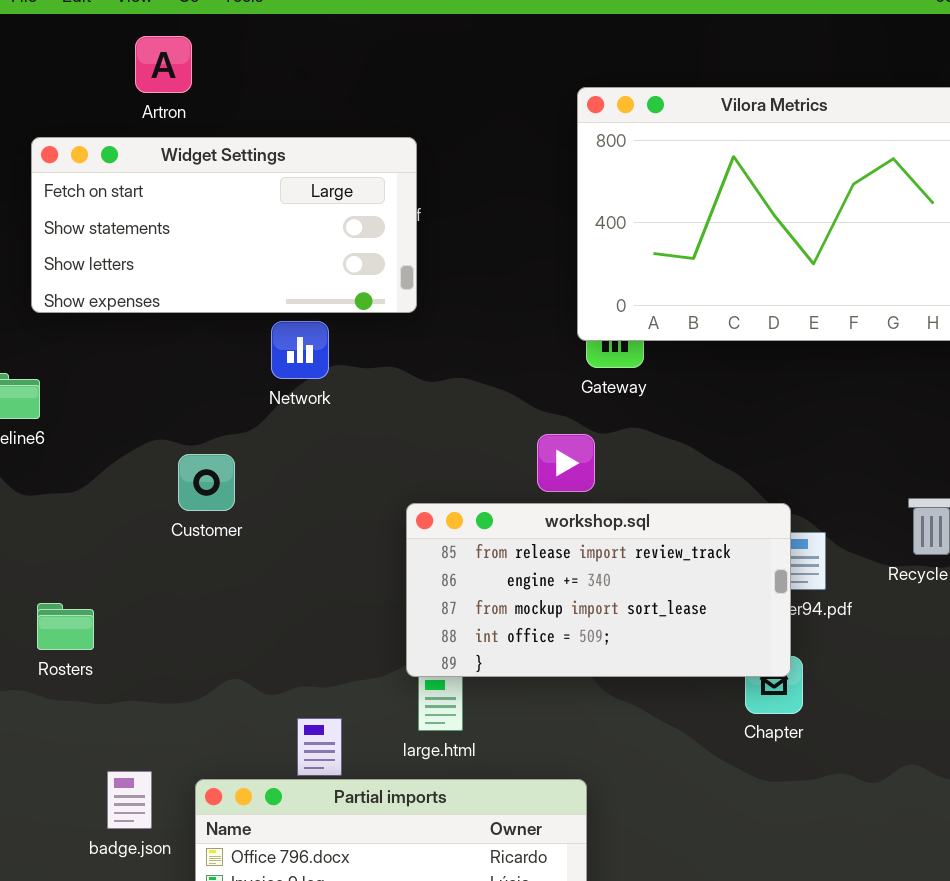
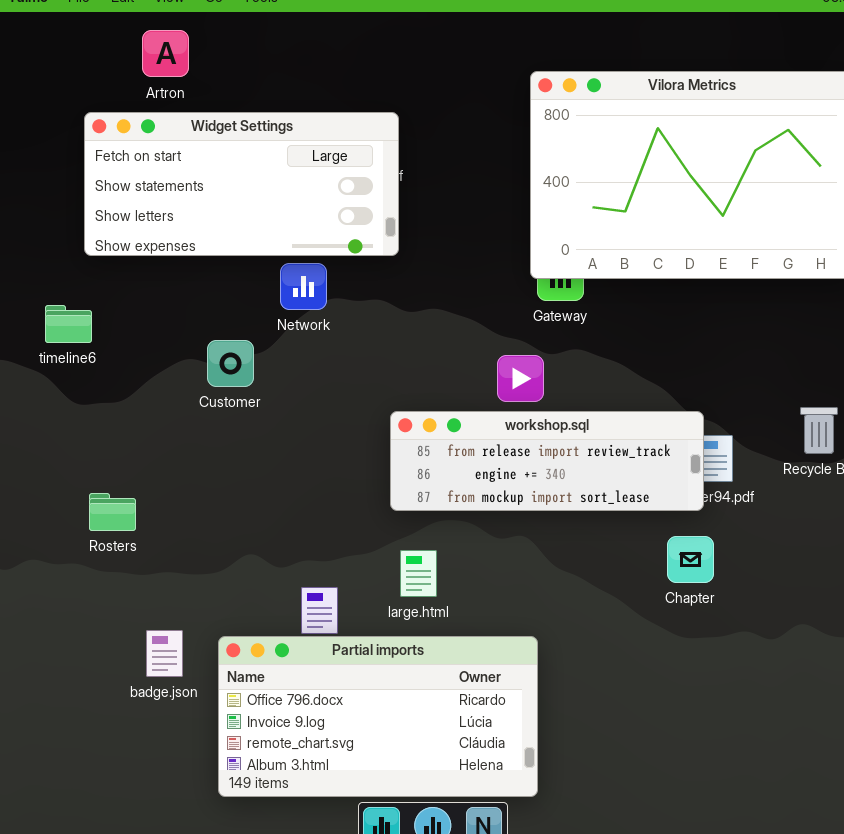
Artron: [135,36,192,93] -> [142,30,189,77], moved
Customer: [178,454,235,511] -> [207,340,254,387], moved
workshop.sql: [406,503,791,677] -> [390,411,704,511], resized

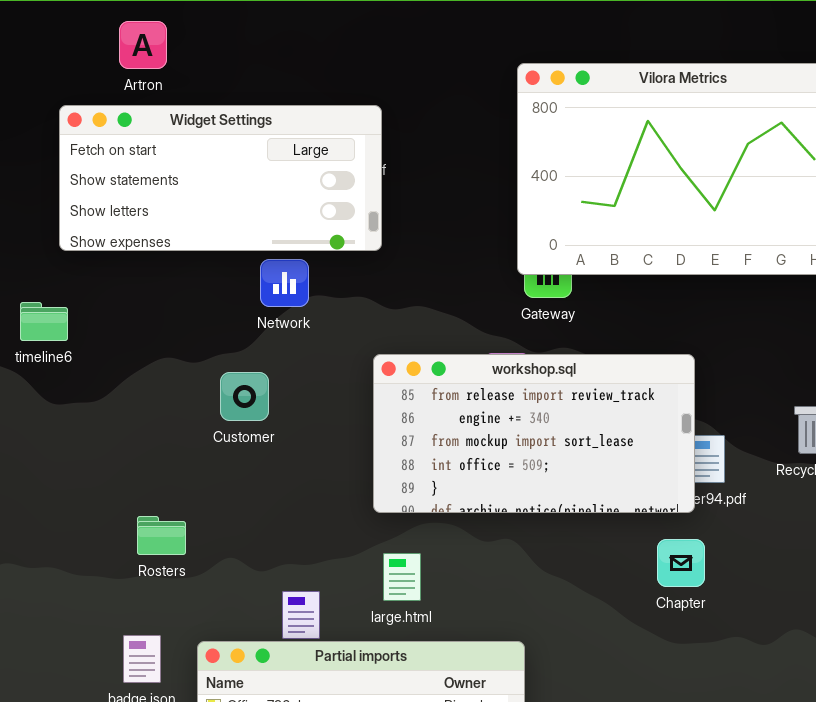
Customer: [207,340,254,387] -> [220,372,269,421], moved
workshop.sql: [390,411,704,511] -> [373,354,695,513], resized
Rosters: [89,493,136,531] -> [137,516,186,555], moved

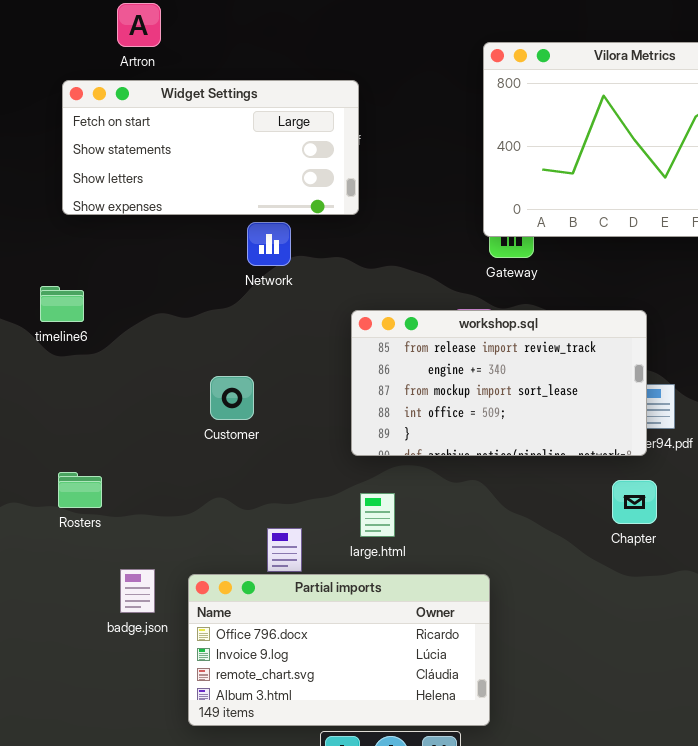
timeline6: [20,302,68,341] -> [40,286,84,322], moved
Customer: [220,372,269,421] -> [210,376,254,420], moved
Rosters: [137,516,186,555] -> [58,472,102,508], moved

